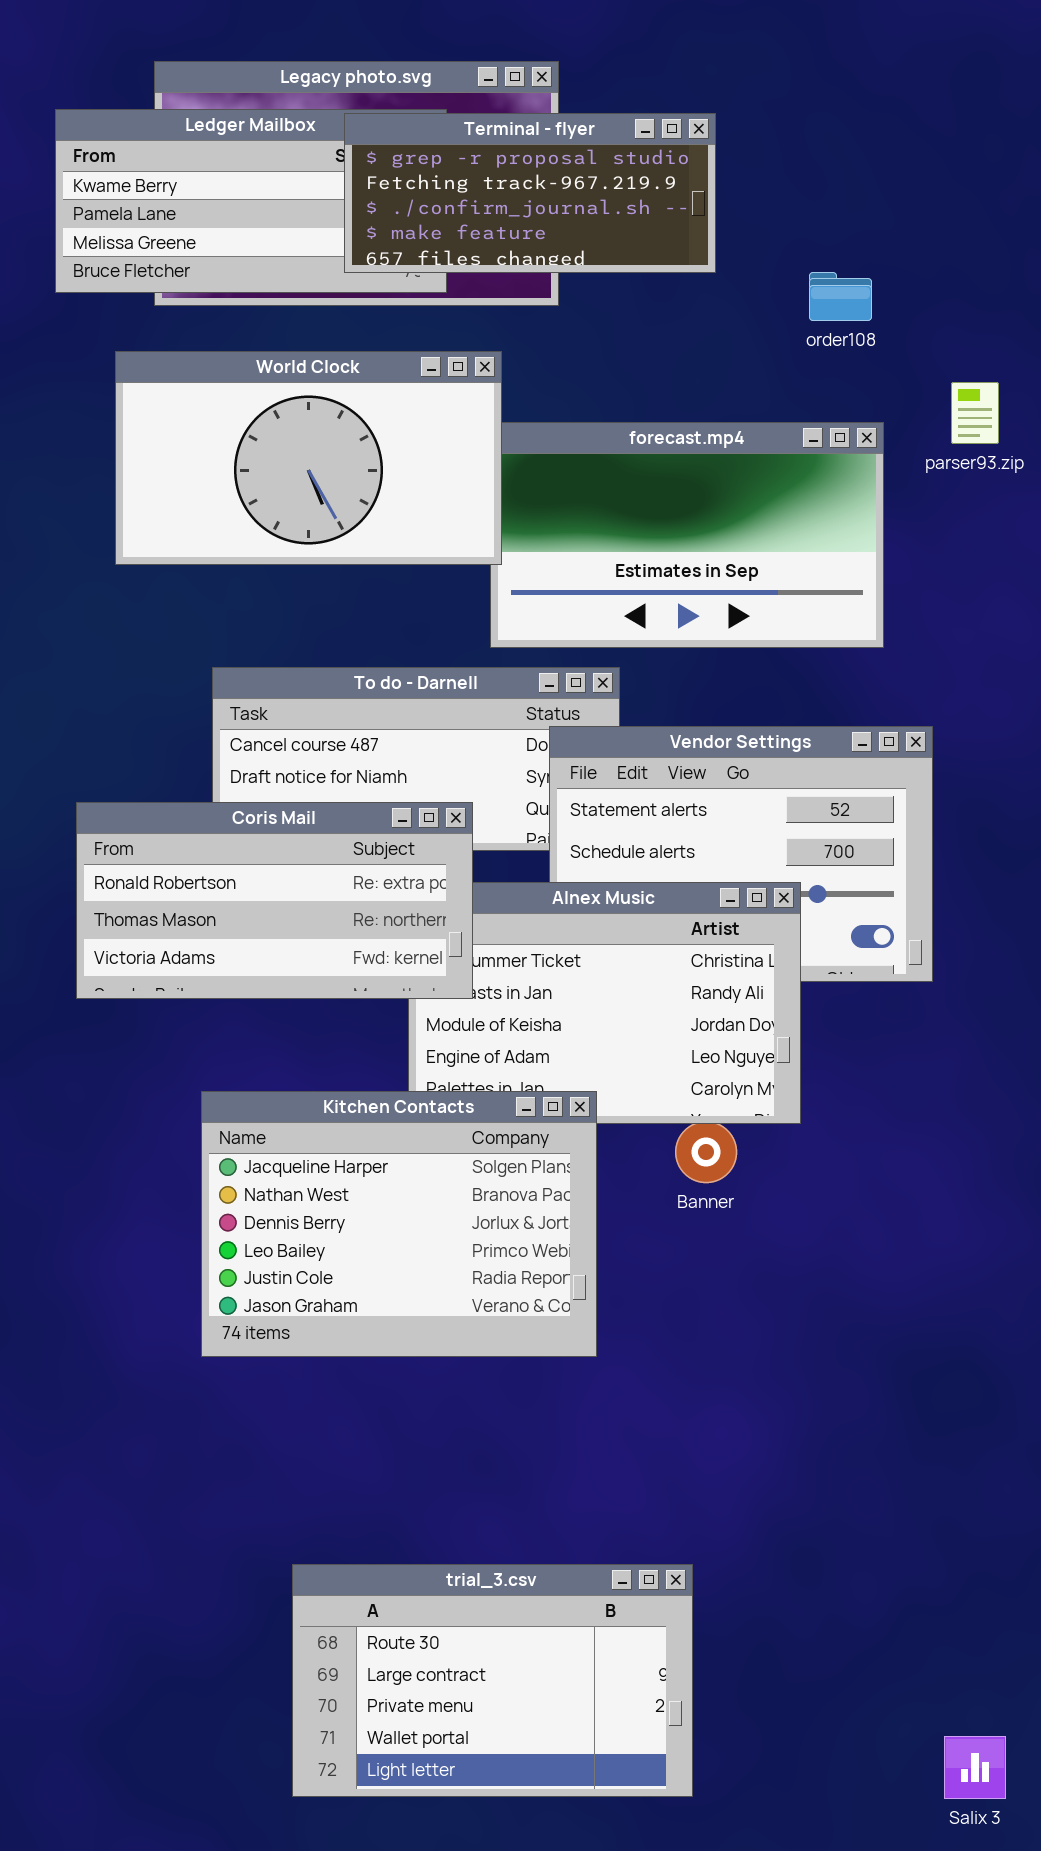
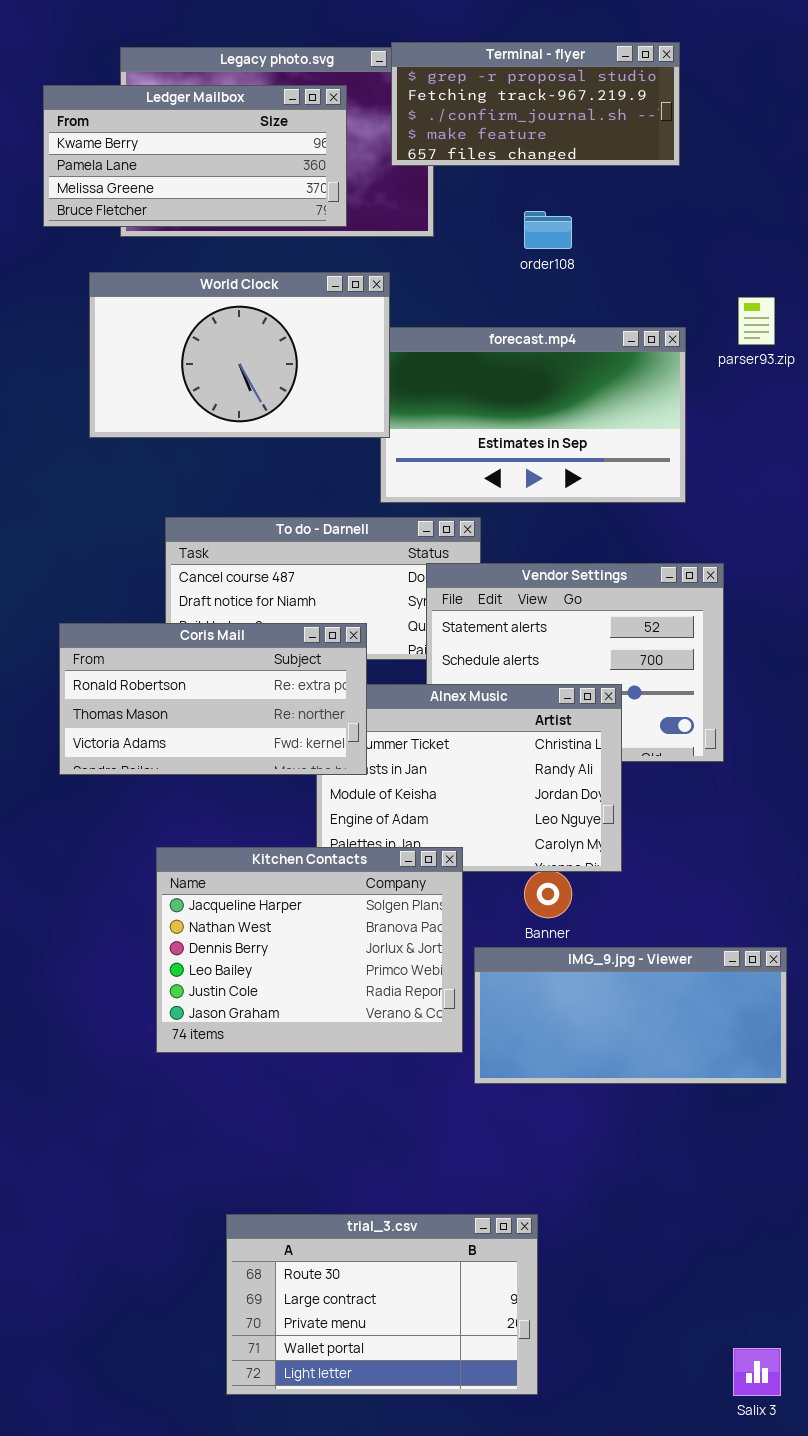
Terminal - flyer: [344,113,716,273] -> [391,42,680,166], moved
order108: [809,272,872,321] -> [524,211,572,249], moved
IMG_9.jpg - Viewer: none -> [474,947,787,1084], opened

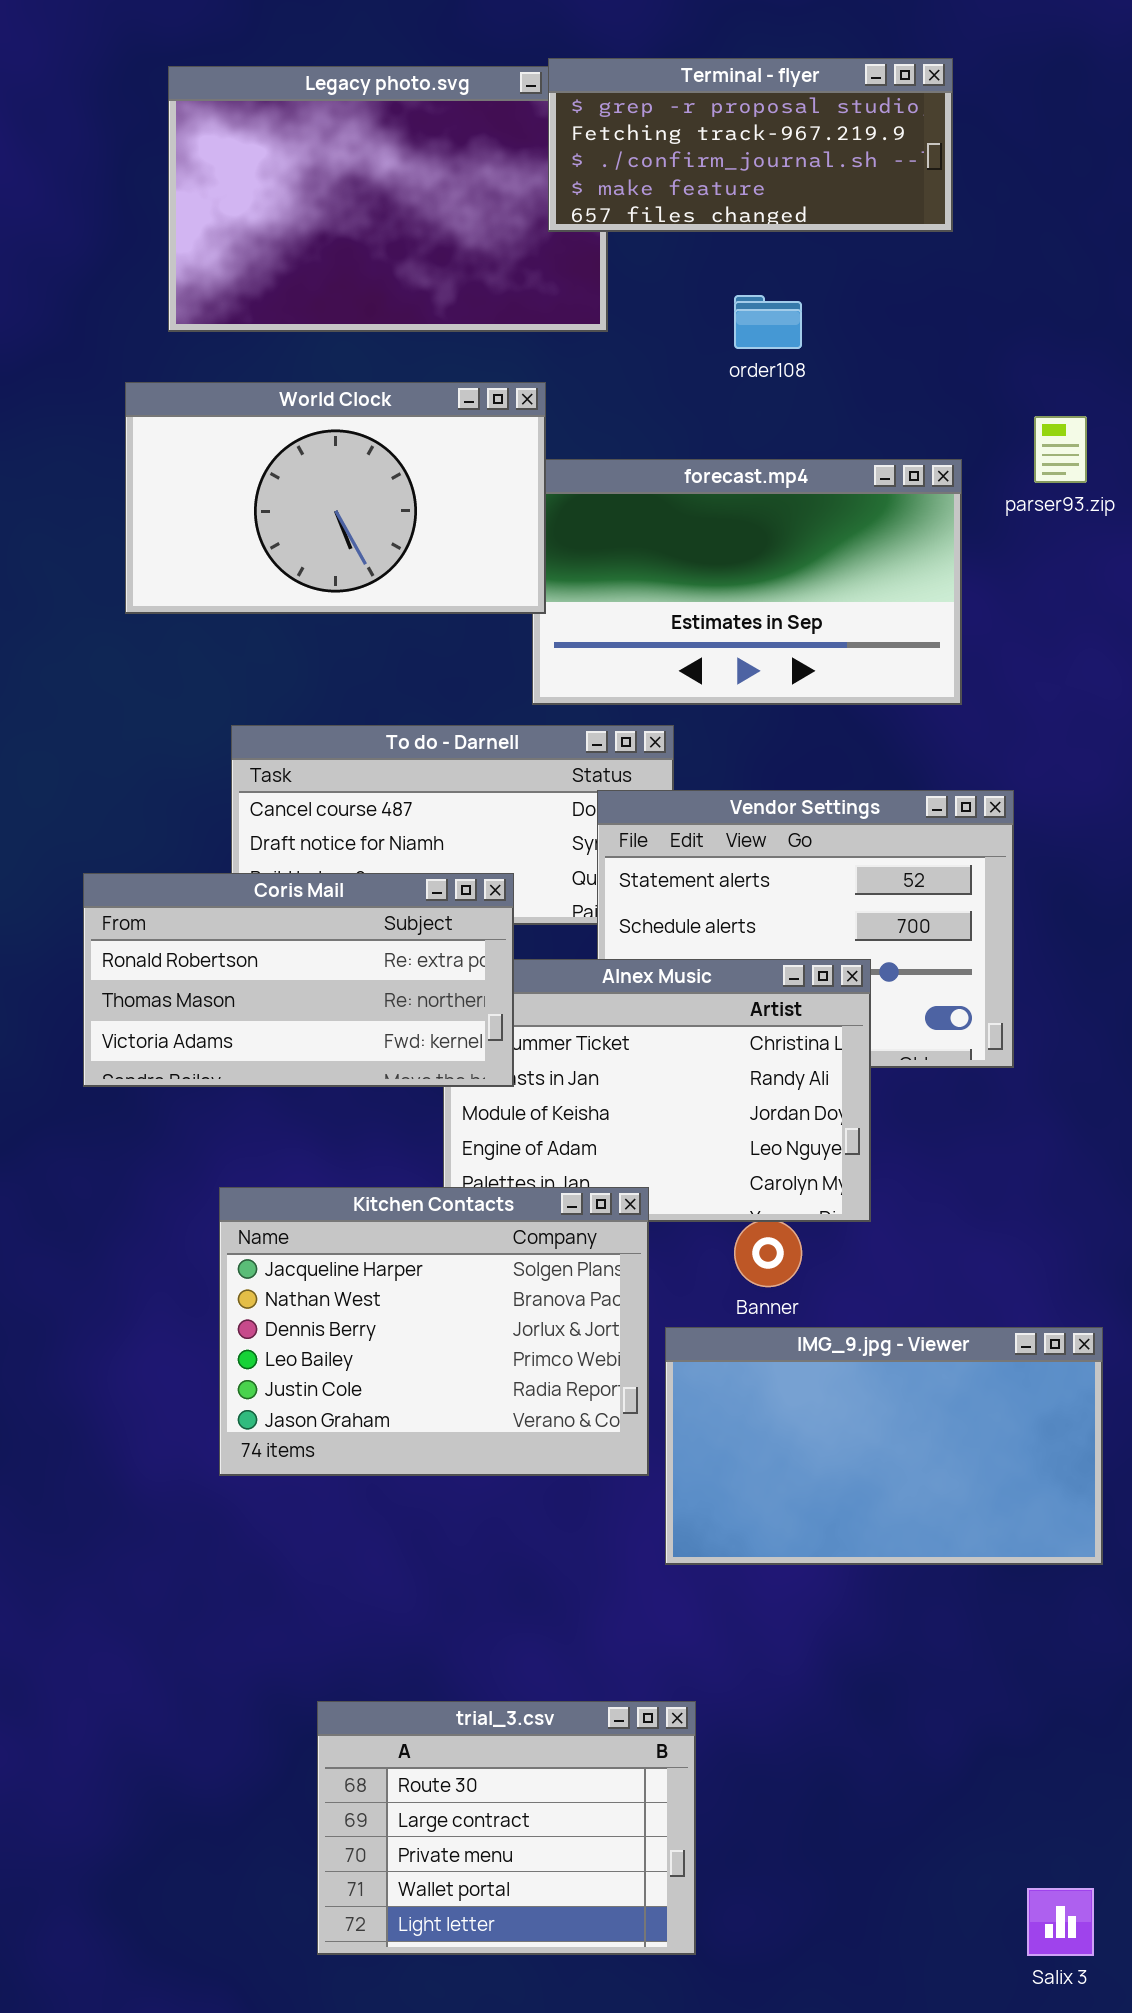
Ledger Mailbox: [43,85,347,227] -> none, closed
IMG_9.jpg - Viewer: [474,947,787,1084] -> [665,1327,1103,1565], resized
trial_3.csv: [226,1214,538,1395] -> [317,1701,696,1955], resized

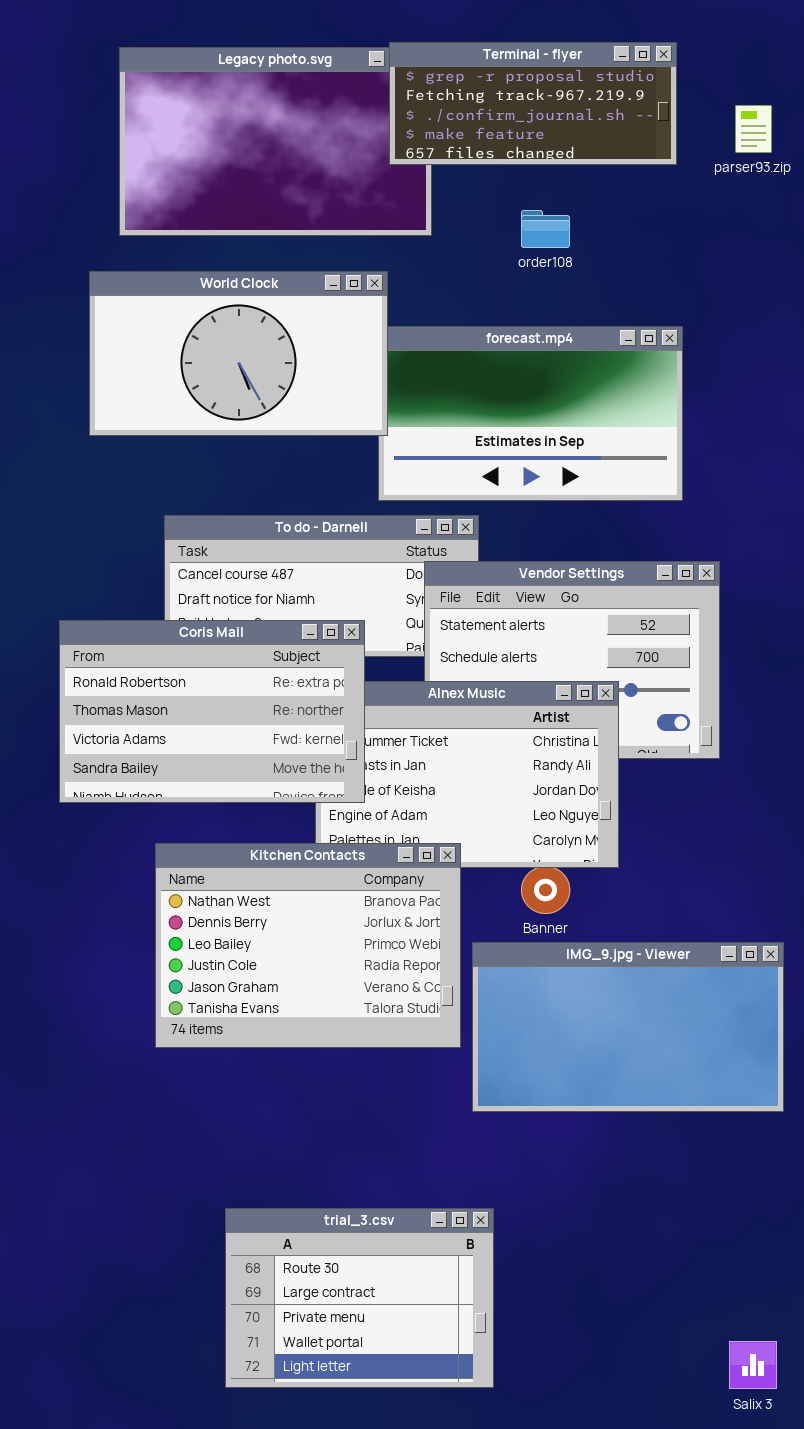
parser93.zip: [1034,416,1087,483] -> [735,105,772,153], moved
Coris Mail: [83,873,514,1087] -> [59,620,365,803], resized
Kitchen Contacts: [219,1187,649,1476] -> [155,843,461,1048], scrolled down 1 row

